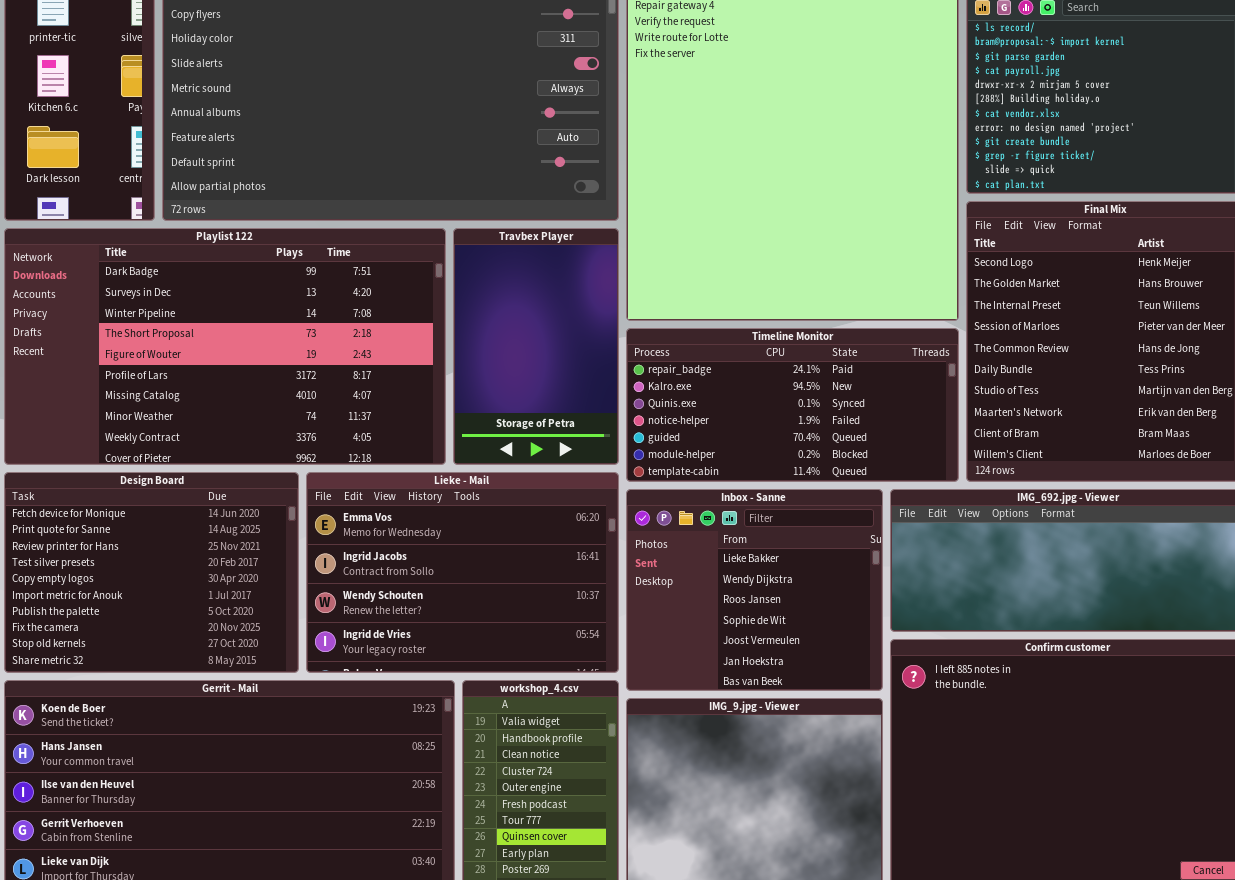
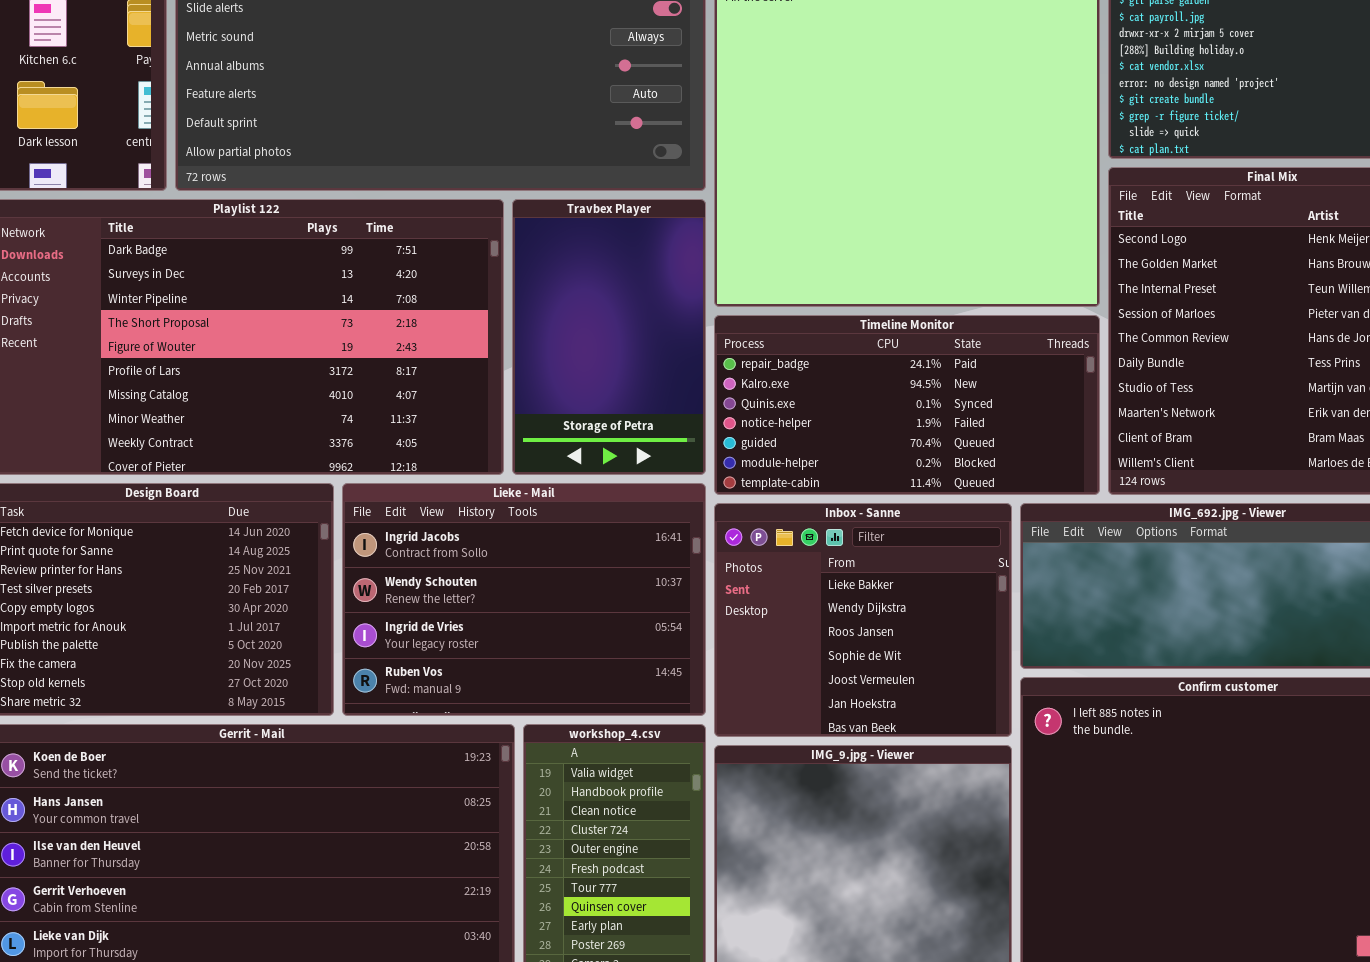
Lieke - Mail: [306,472,619,673] -> [342,483,706,716], scrolled down 1 row

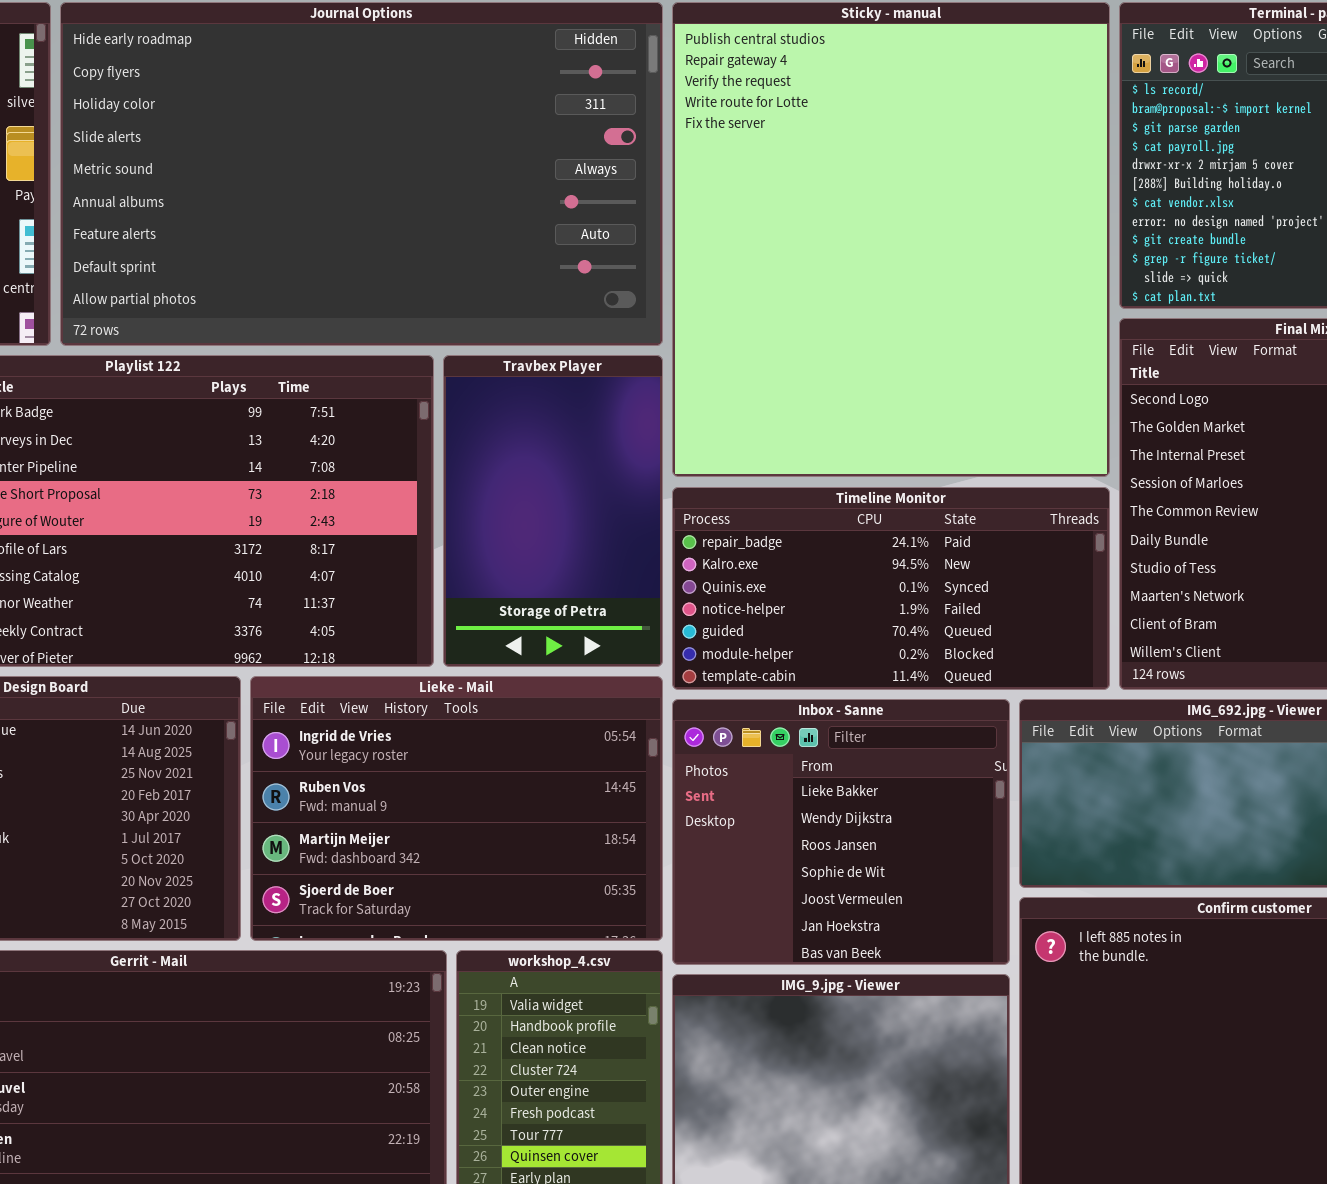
Lieke - Mail: [342,483,706,716] -> [250,676,663,941], scrolled down 2 rows

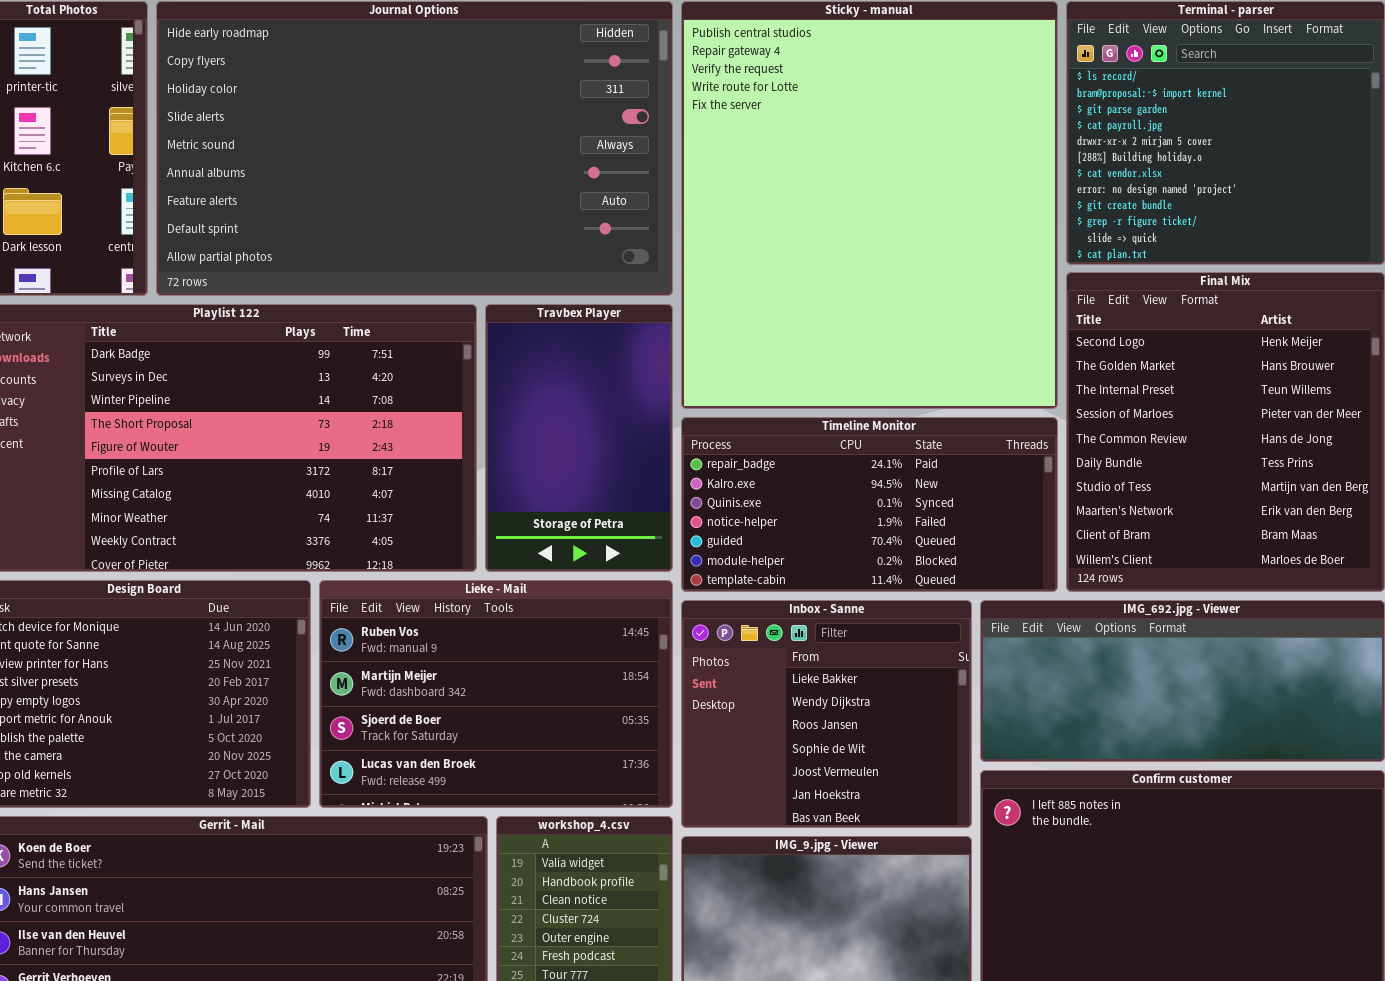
Lieke - Mail: [250,676,663,941] -> [319,580,673,808], scrolled down 1 row

